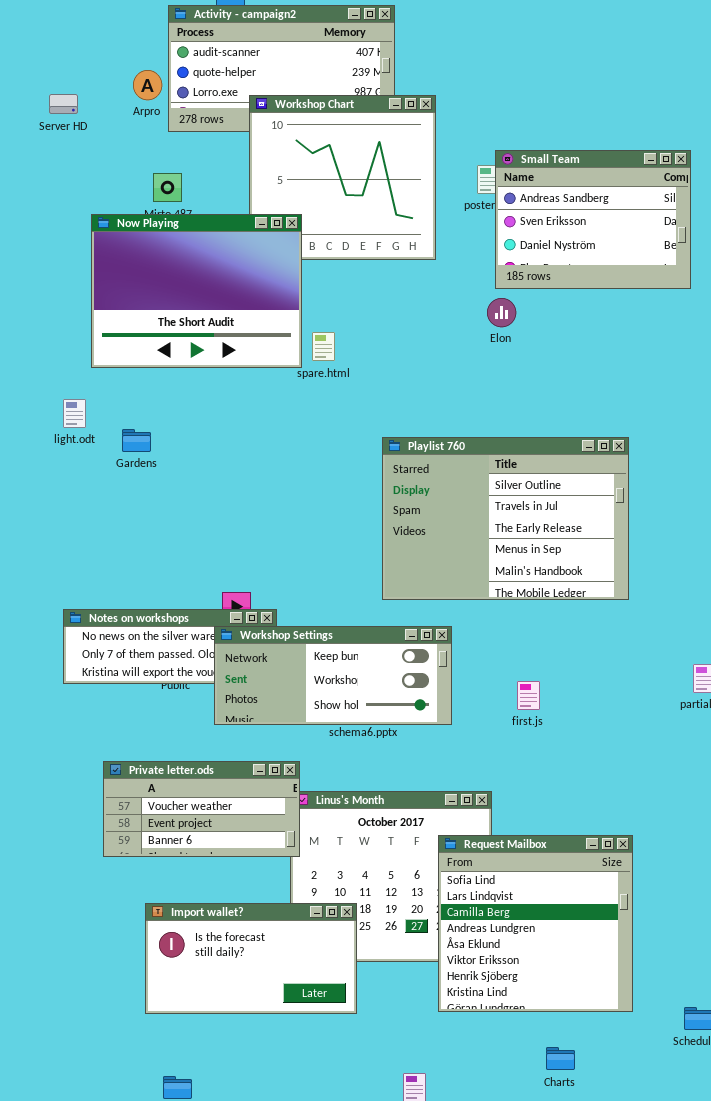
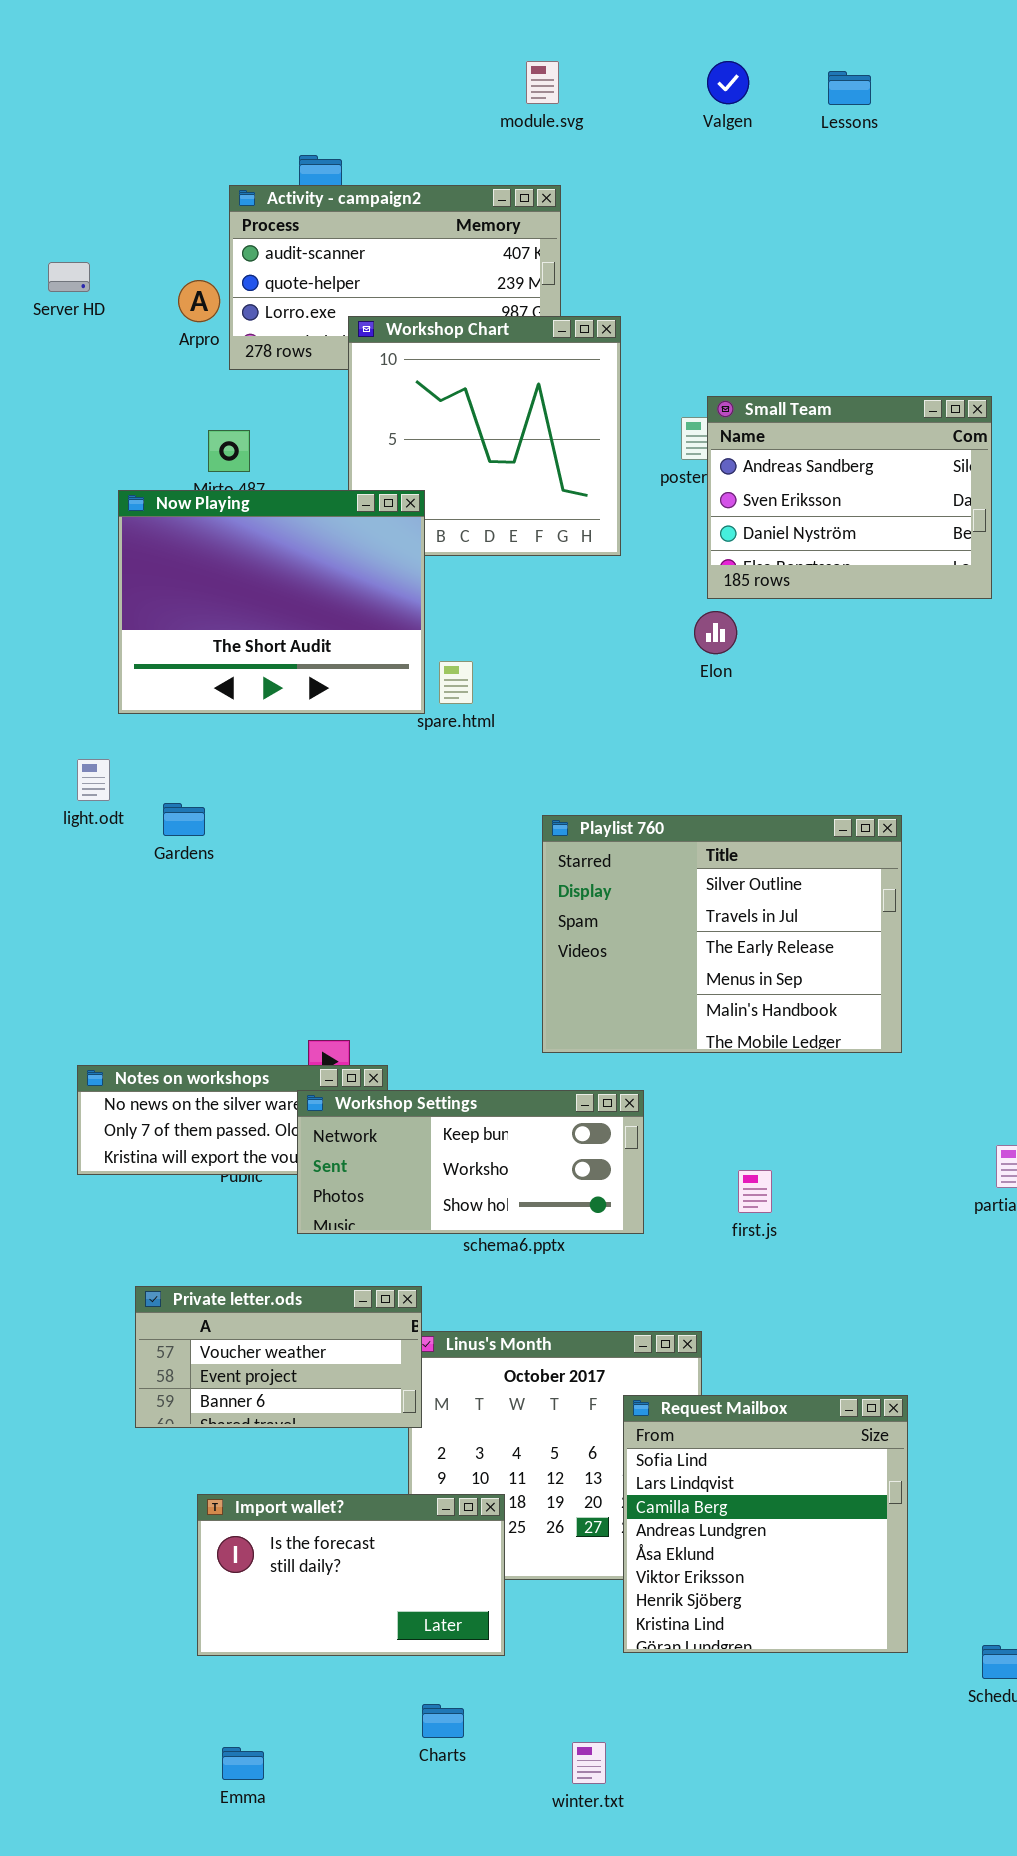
Server HD: [49,94,78,114] -> [48,262,90,292], moved
Charts: [546,1047,575,1070] -> [422,1704,464,1738], moved

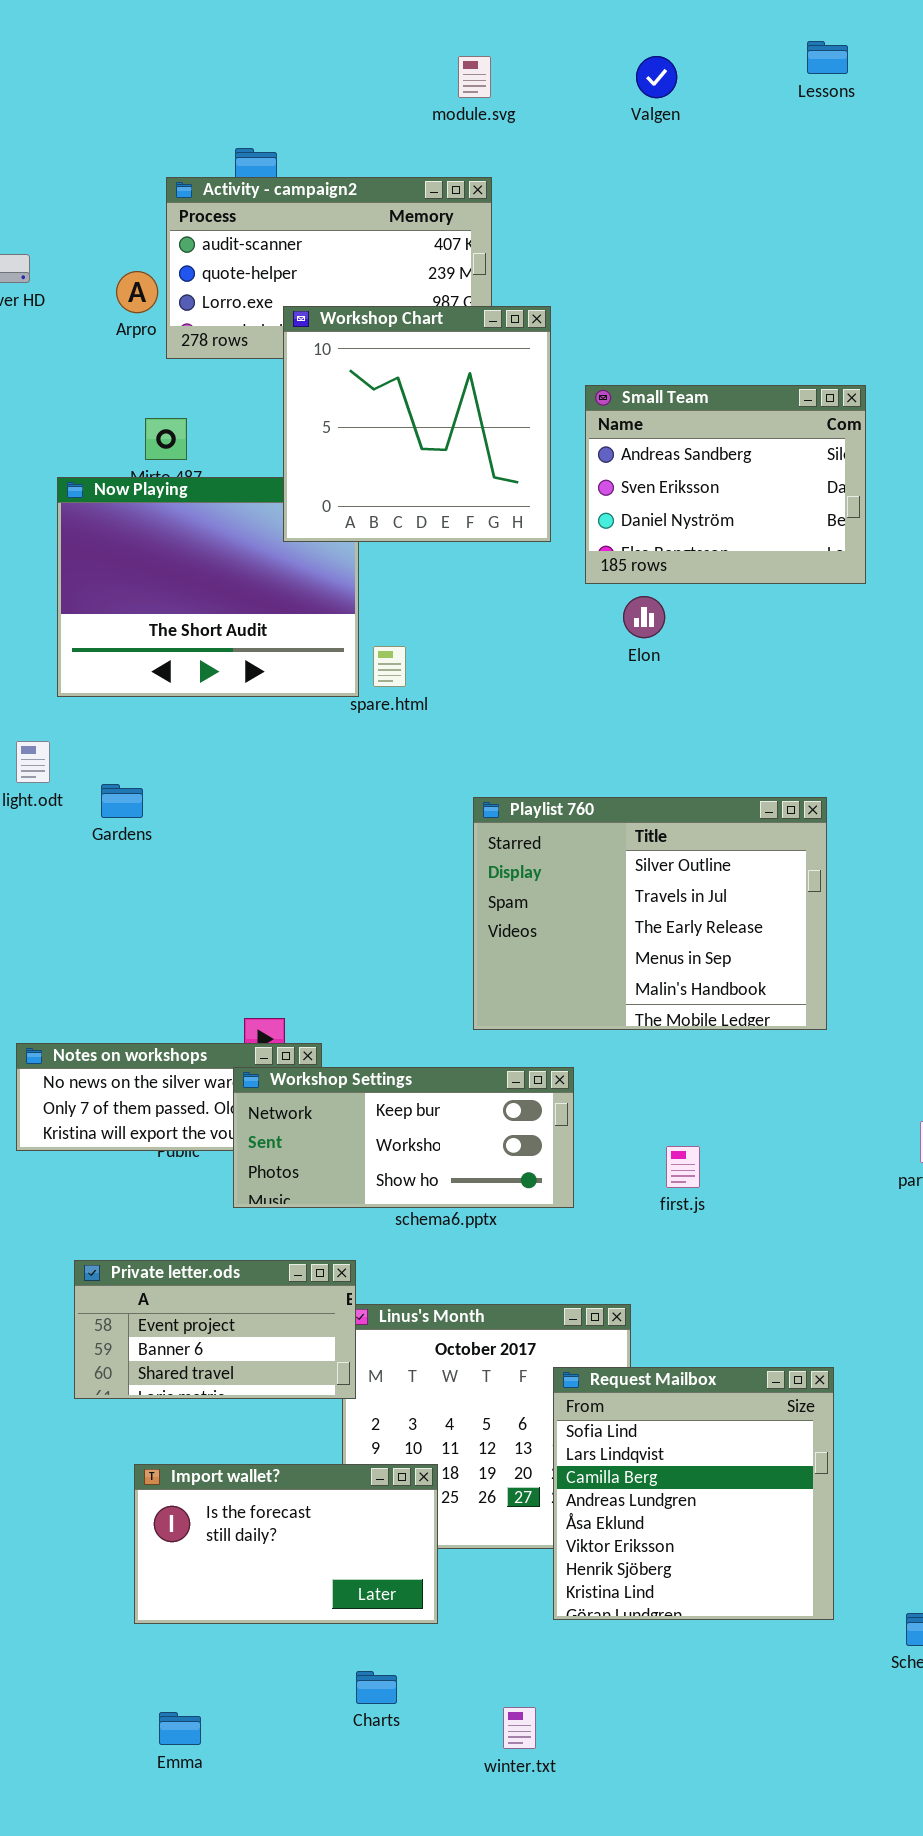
Lessons: [828,71,871,105] -> [807,41,848,74], moved
Workshop Chart: [348,316,621,556] -> [283,306,551,542], raised
Small Team: [707,396,992,599] -> [585,385,866,584], moved
Private letter.ods: [135,1286,422,1428] -> [74,1260,356,1399], scrolled down 1 row

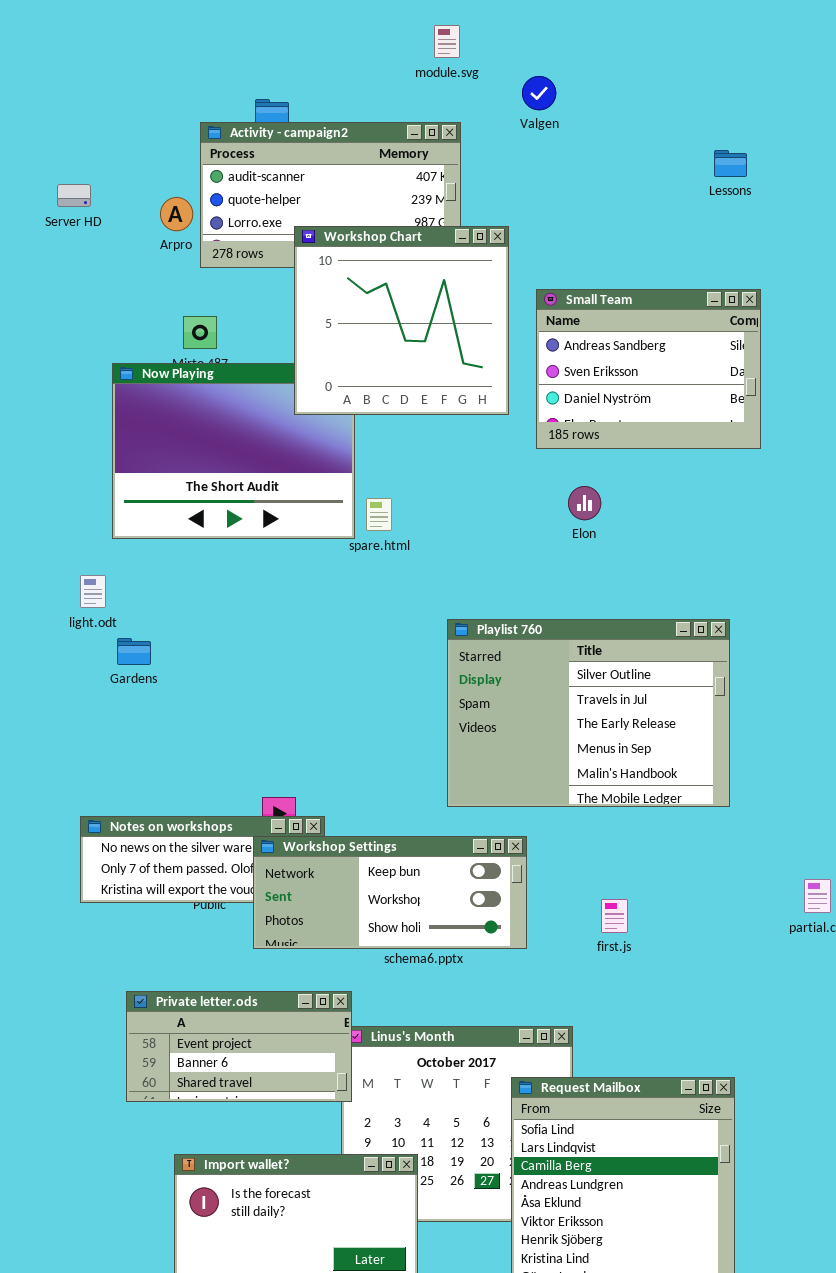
Lessons: [807,41,848,74] -> [714,150,747,177], moved
Valgen: [636,56,677,98] -> [522,76,556,110], moved
Elon: [623,596,665,638] -> [568,486,601,520], moved
Gardens: [101,784,143,818] -> [117,638,151,665], moved

